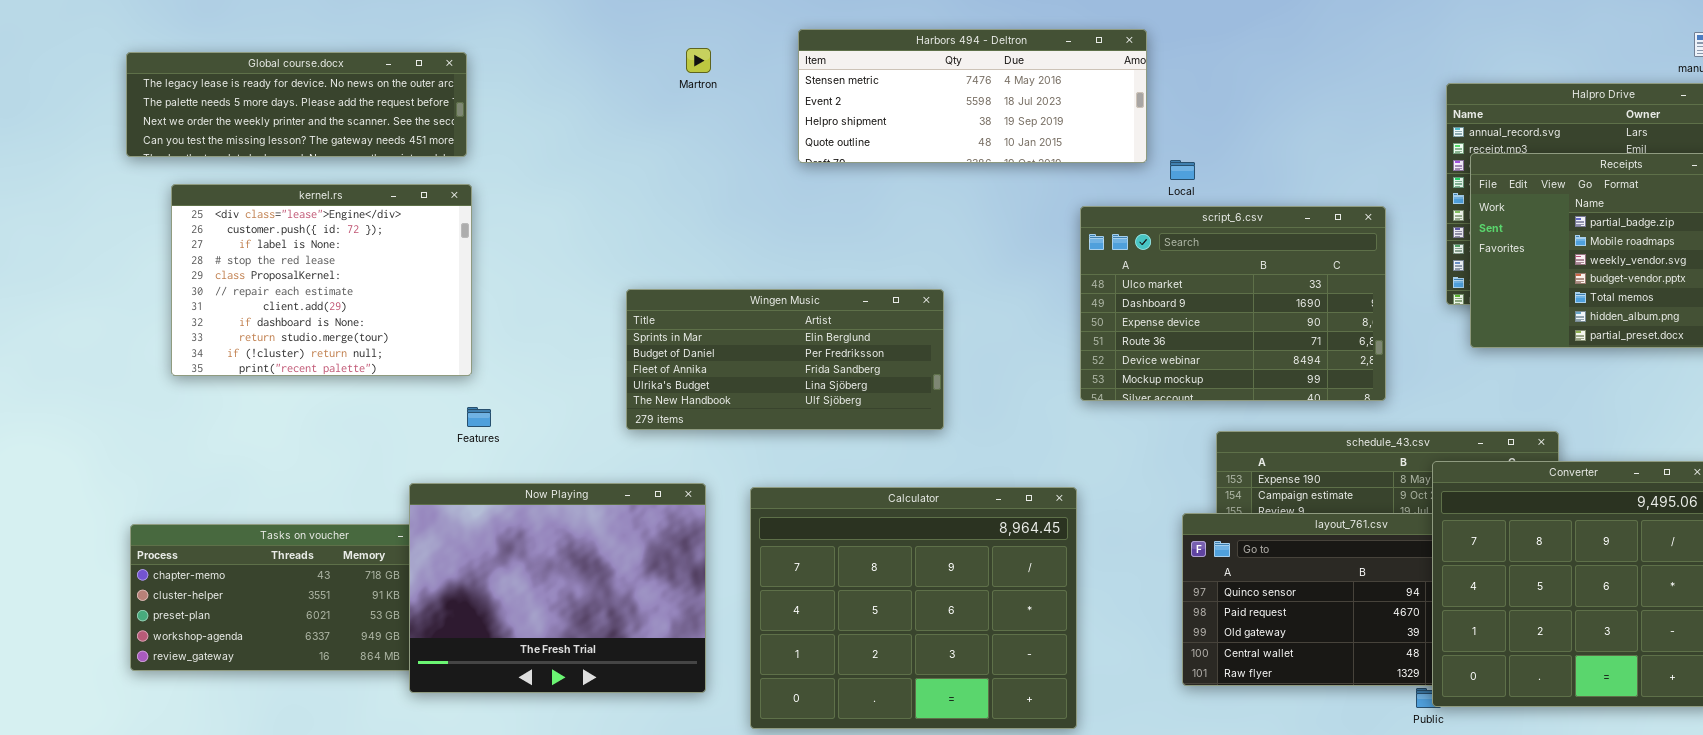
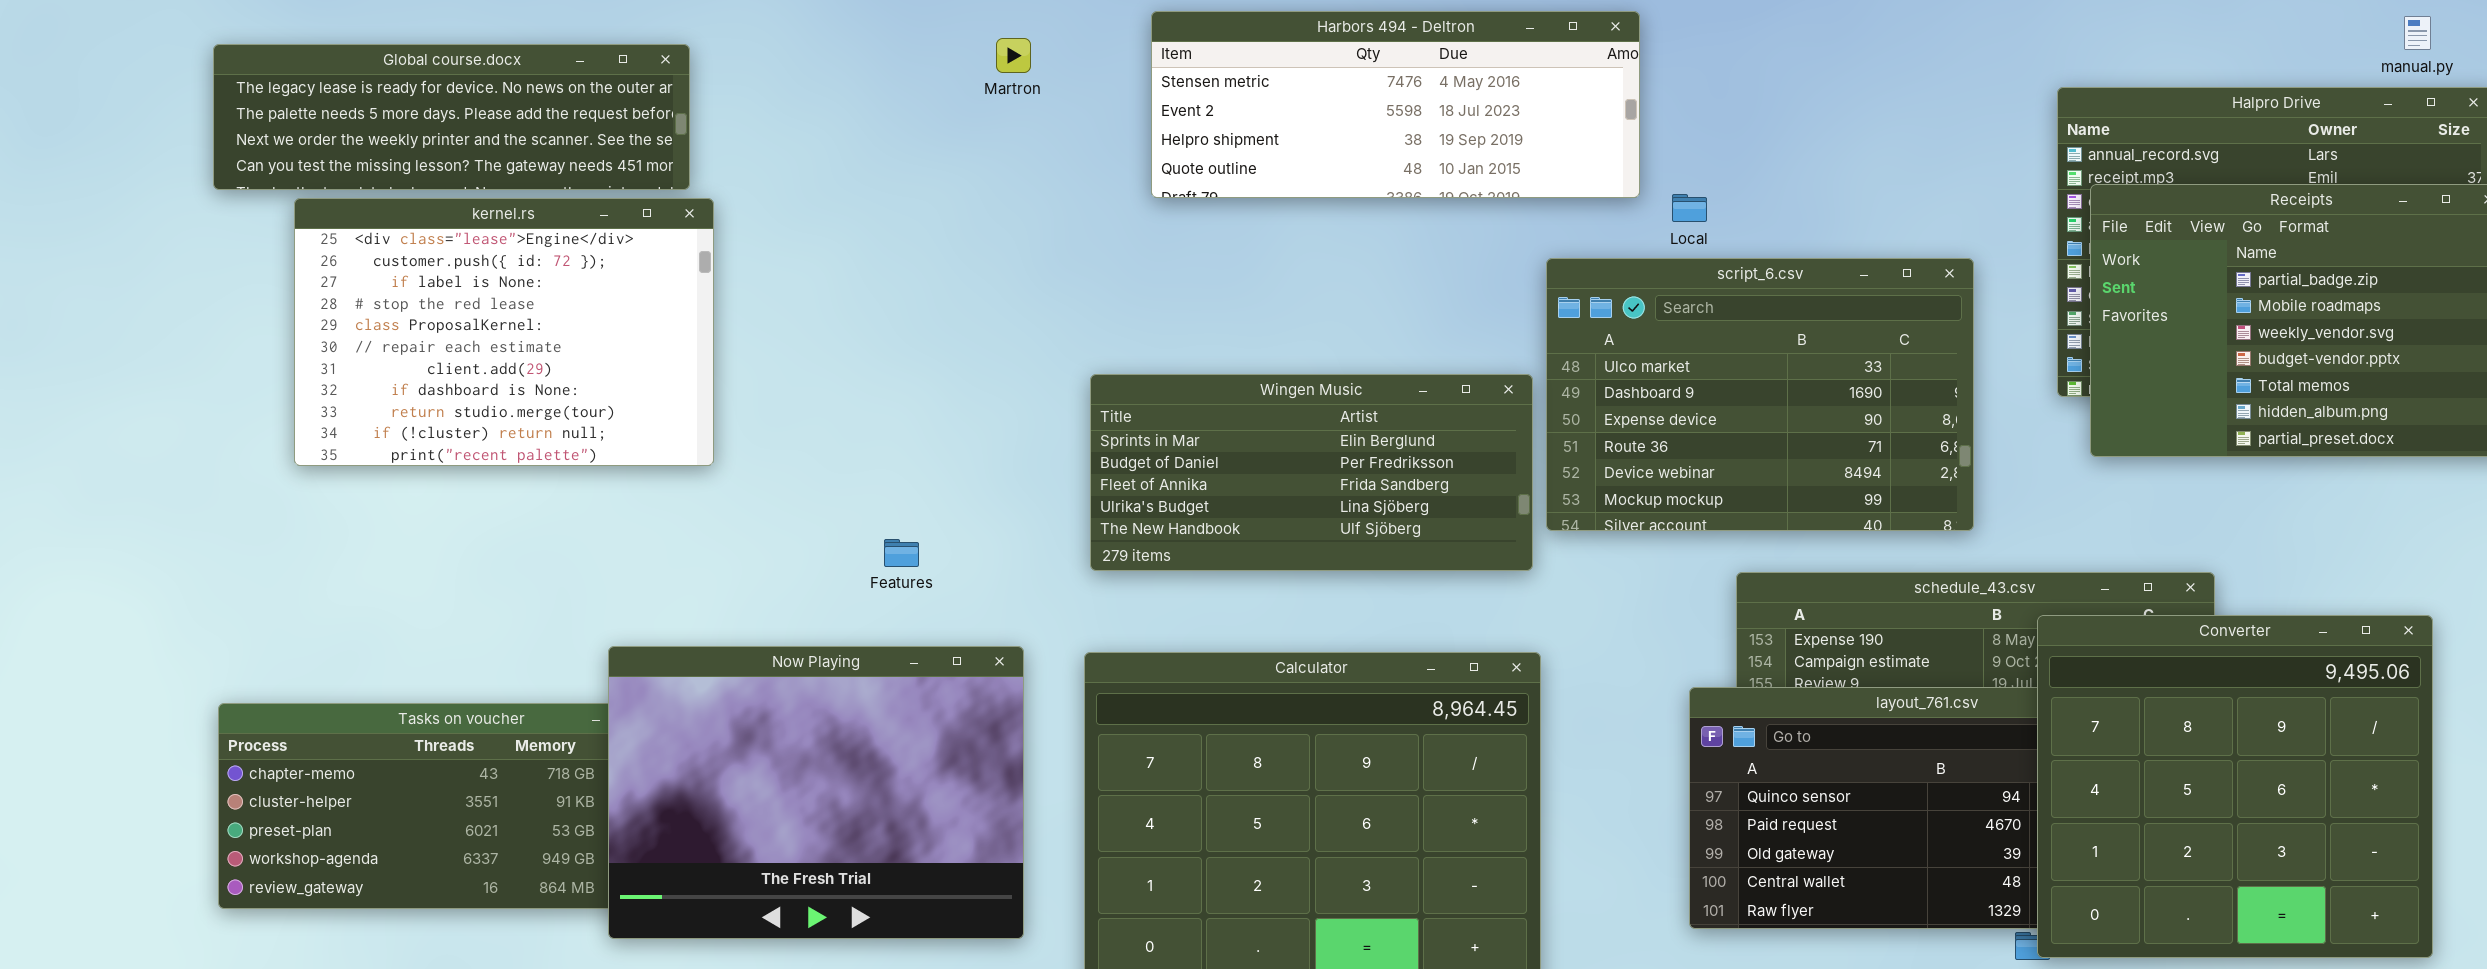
kernel.rs: [171,184,472,376] -> [294,198,714,466], moved
Wingen Music: [626,289,944,430] -> [1090,374,1533,571], moved
Features: [467,407,491,427] -> [884,539,919,567], moved

